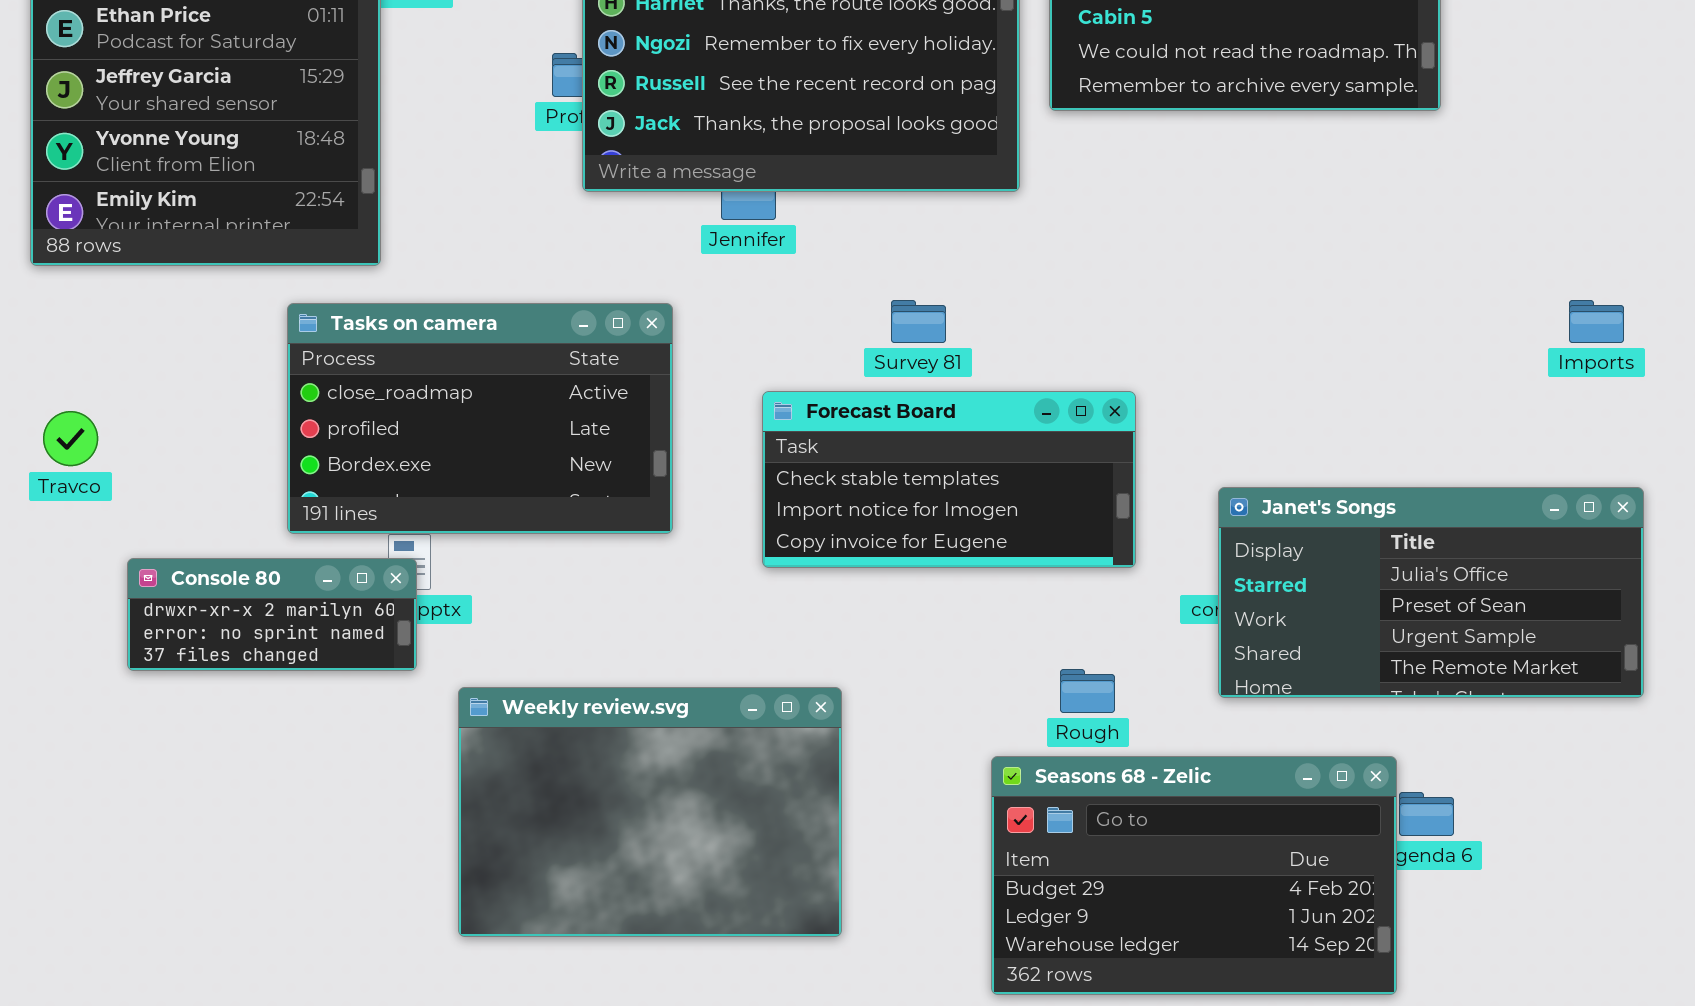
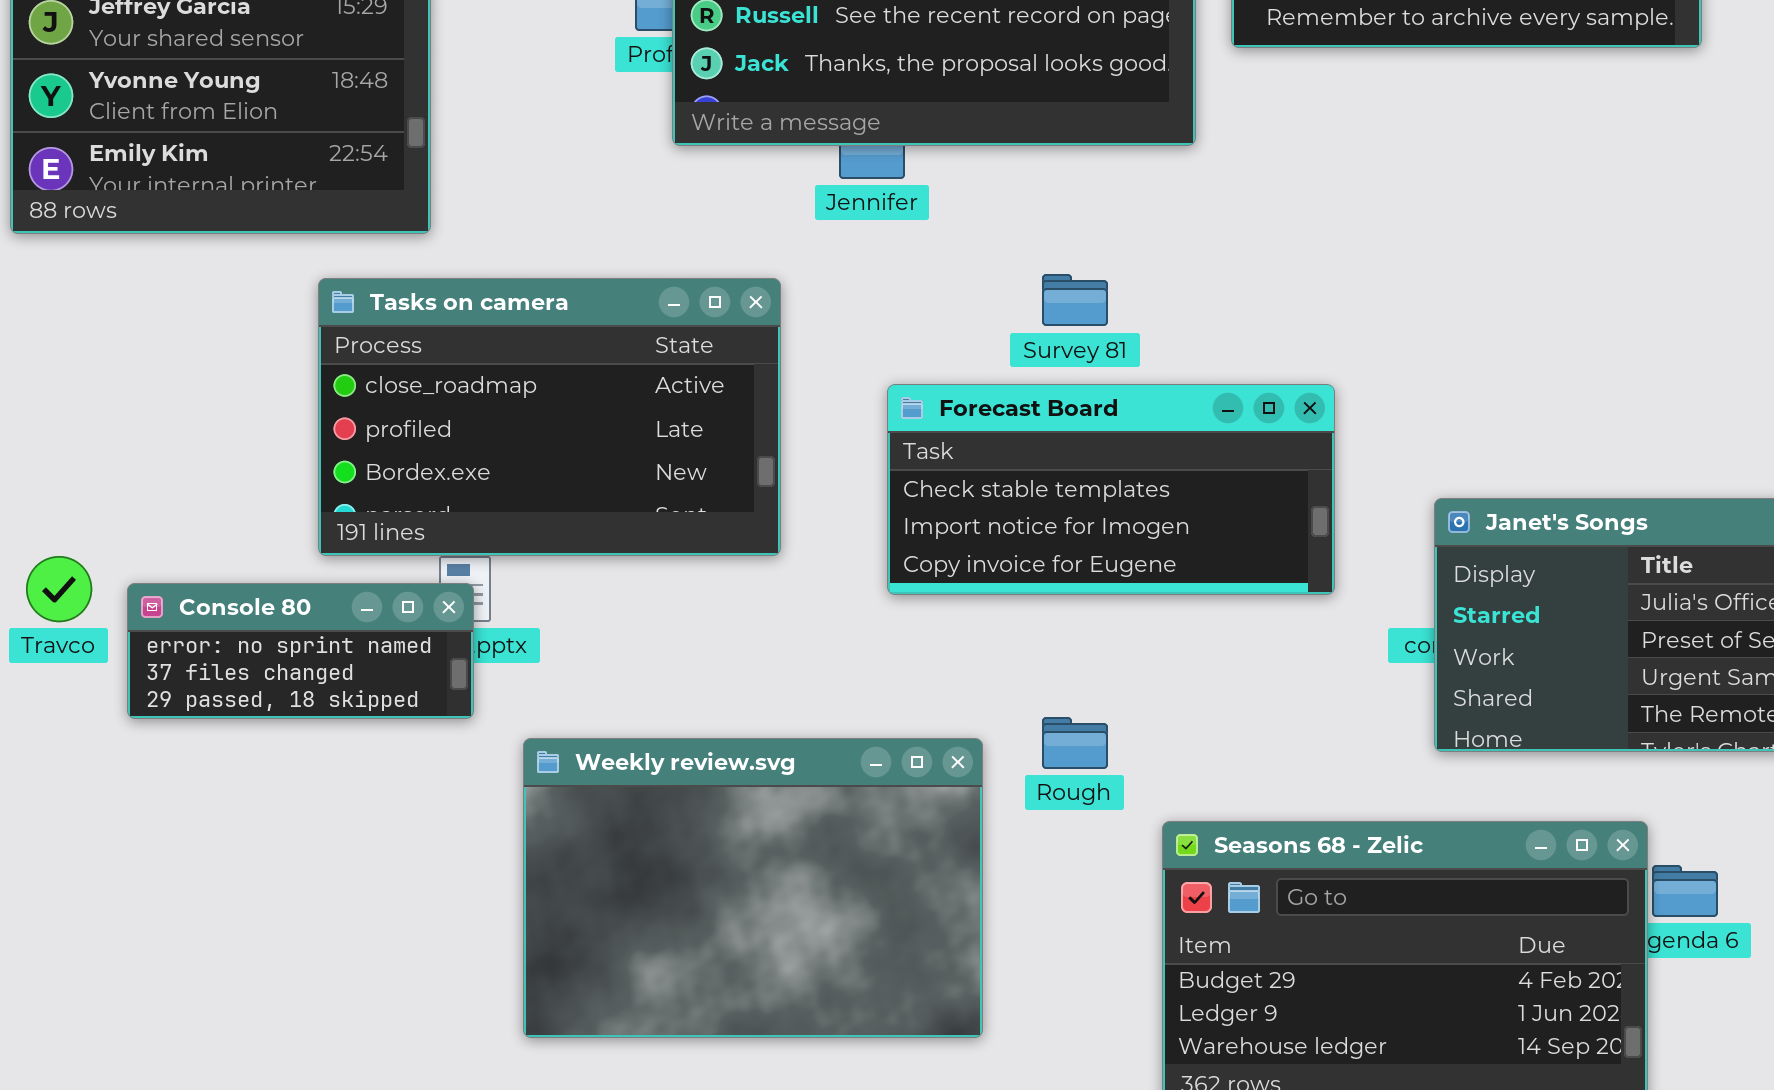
Travco: [43,411,98,466] -> [26,556,92,622], moved
Console 80: [127,558,417,671] -> [127,583,474,719], scrolled down 1 row
Rough: [1060,669,1115,713] -> [1042,717,1108,769], moved

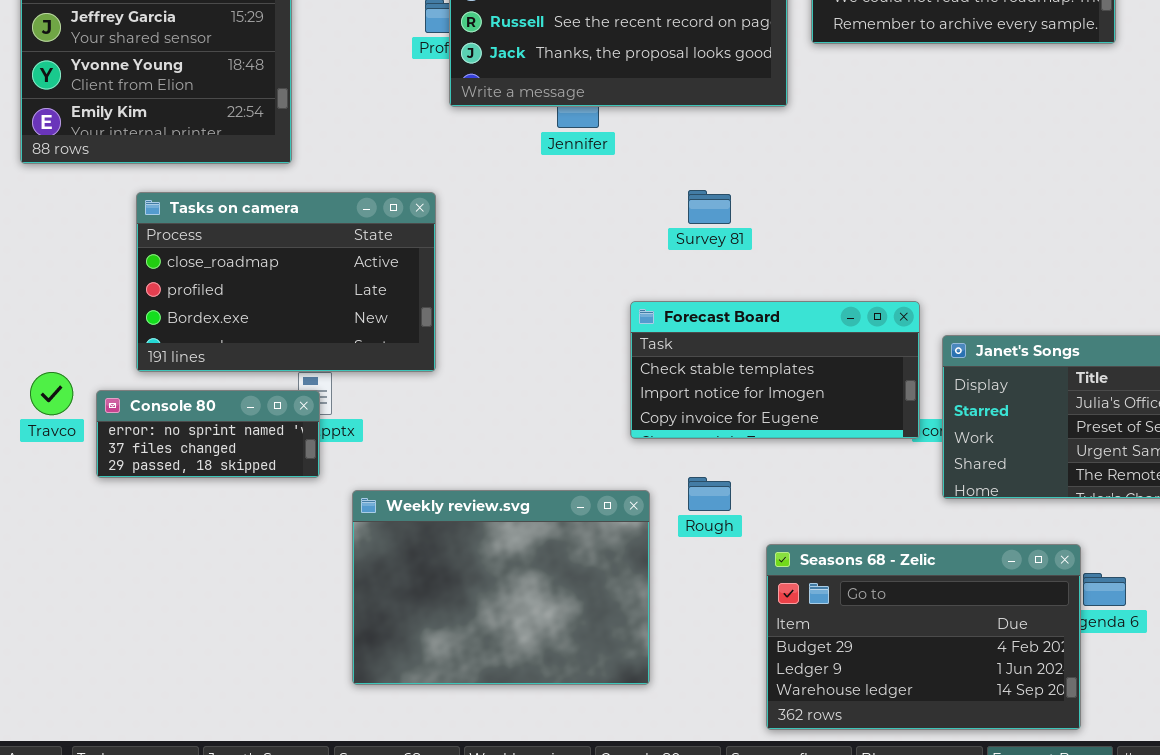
Tasks on camera: [318,278,781,556] -> [136,192,436,372], moved
Forecast Board: [887,384,1335,595] -> [630,301,920,439], moved

